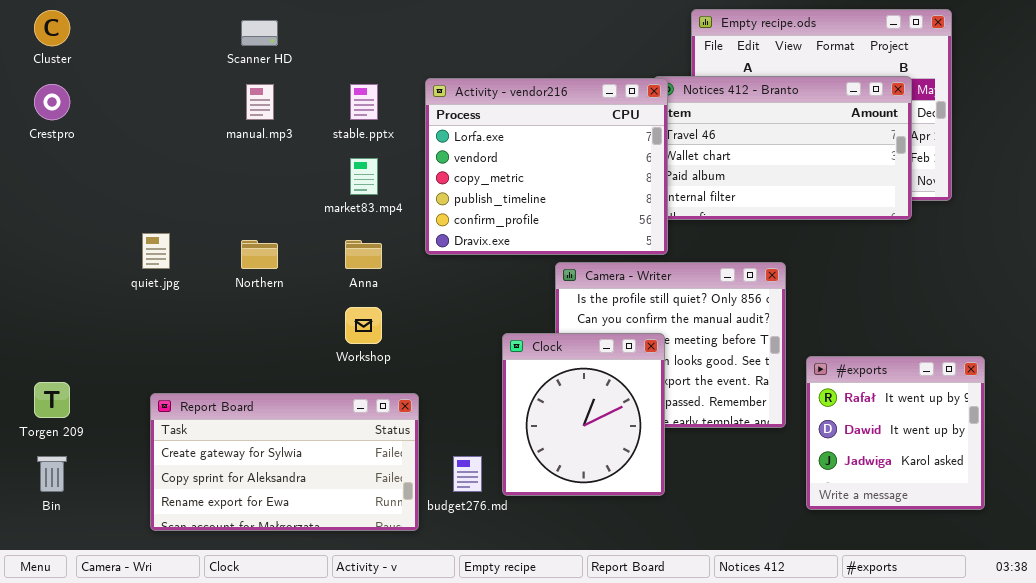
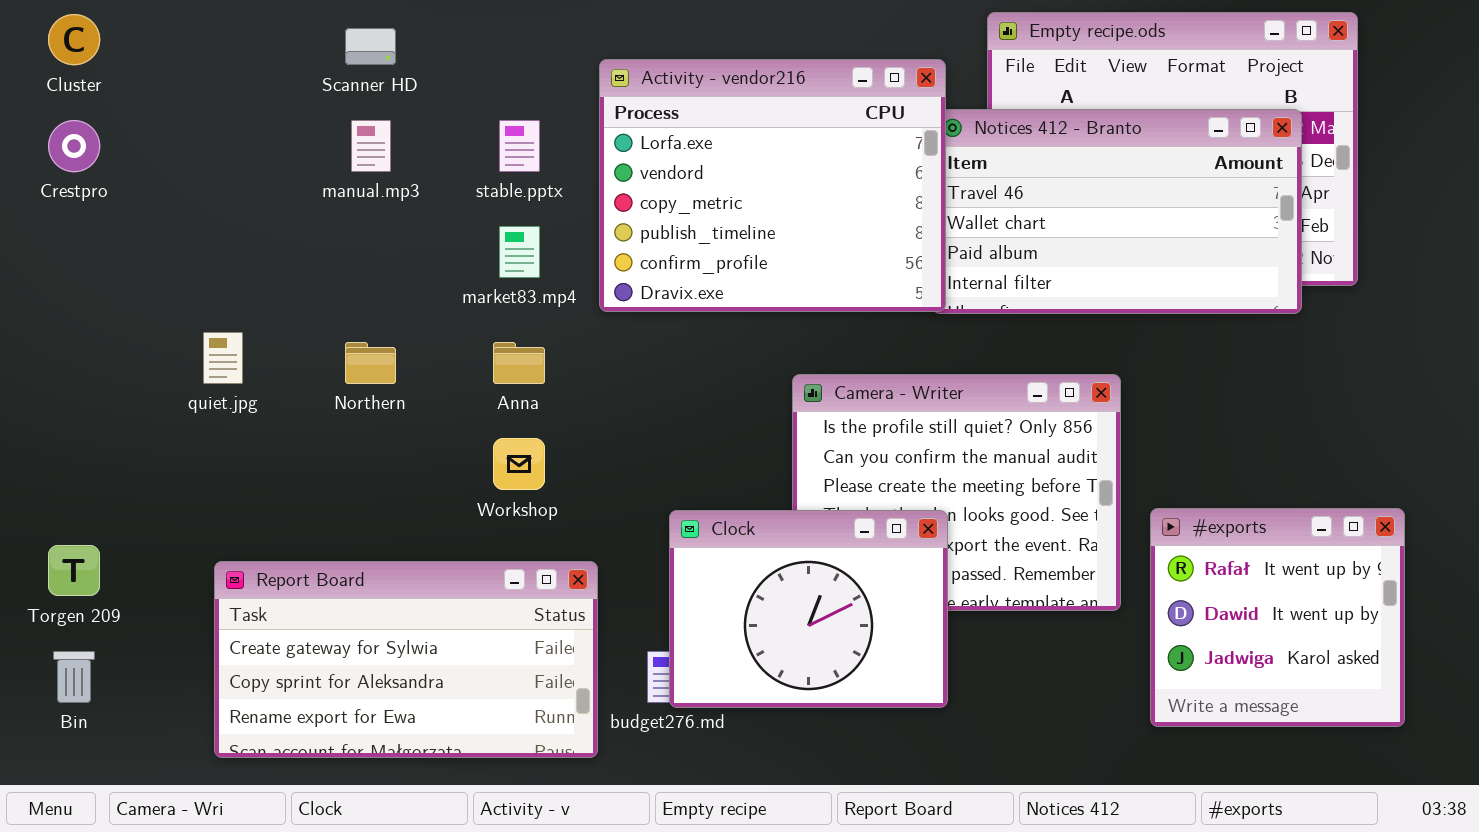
Activity - vendor216: [425,78,668,255] -> [599,59,946,312], moved
Clock: [502,333,665,496] -> [669,510,948,708], resized

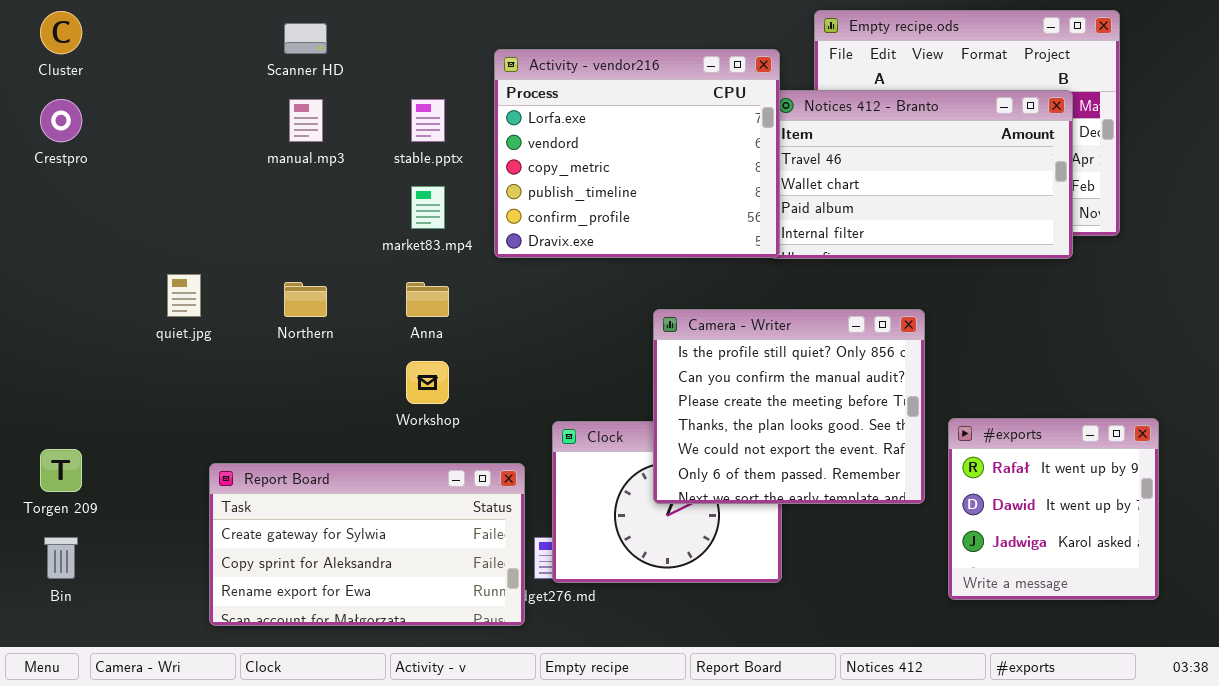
Camera - Writer: [792,374,1121,611] -> [653,309,925,504], raised
Report Board: [214,561,598,758] -> [209,463,525,626], moved

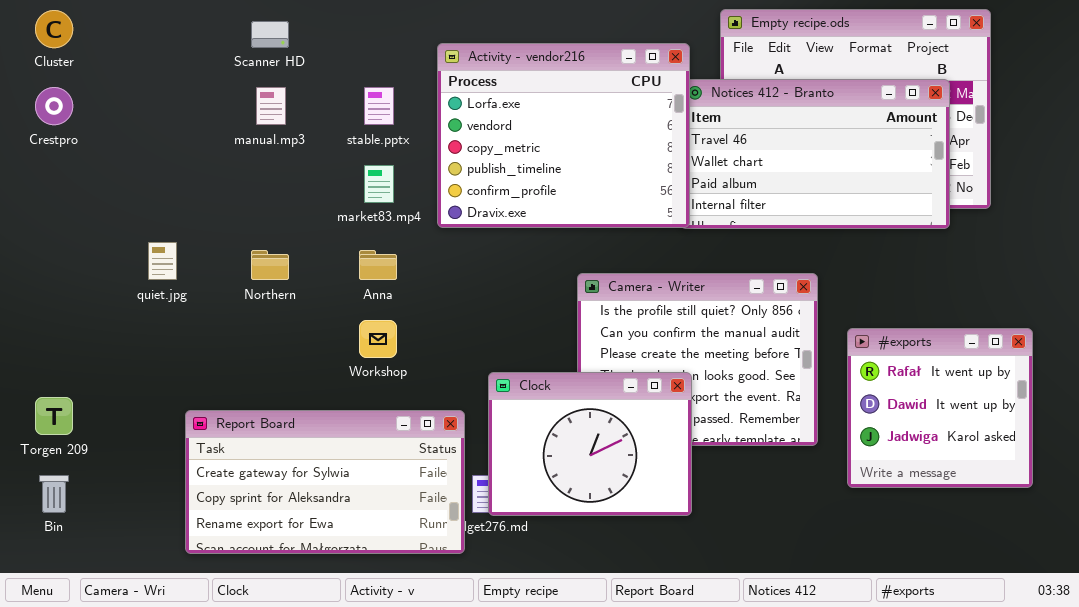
#exports: [948,418,1159,600] -> [847,328,1033,488], moved
Clock: [552,421,782,583] -> [488,372,692,516], raised

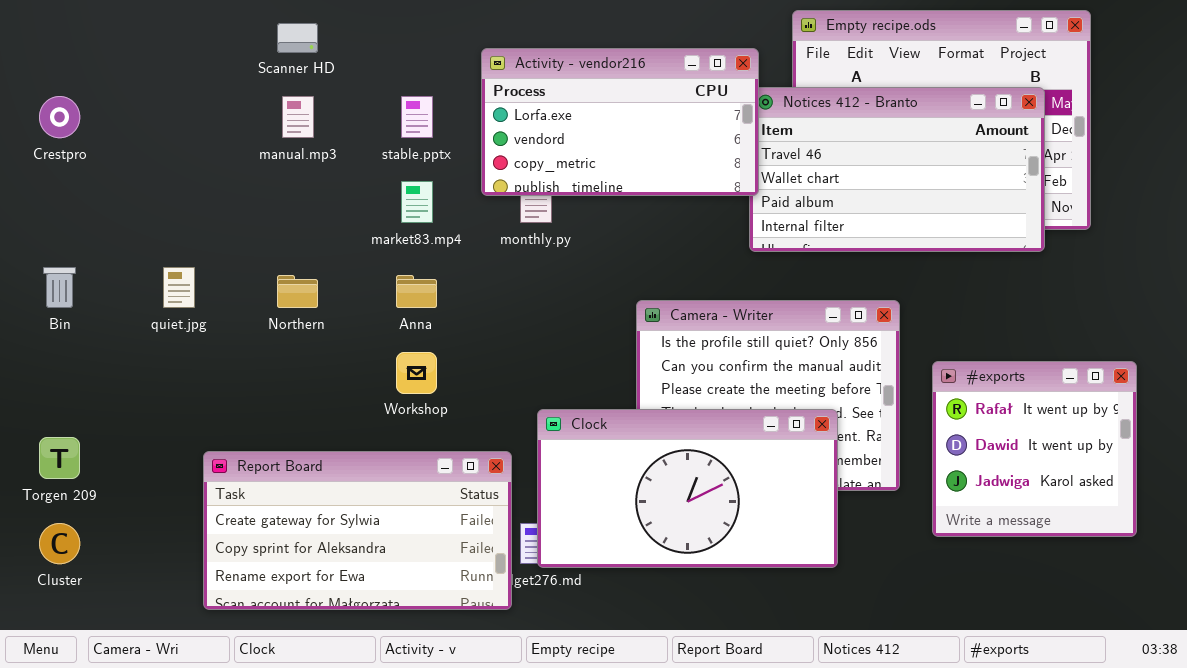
Cluster: [35,10,73,48] -> [39,523,80,564], moved
Activity - vendor216: [437,43,690,228] -> [481,48,759,196], resized
Clock: [488,372,692,516] -> [537,409,838,568], resized
Bin: [39,475,69,513] -> [43,267,76,308], moved

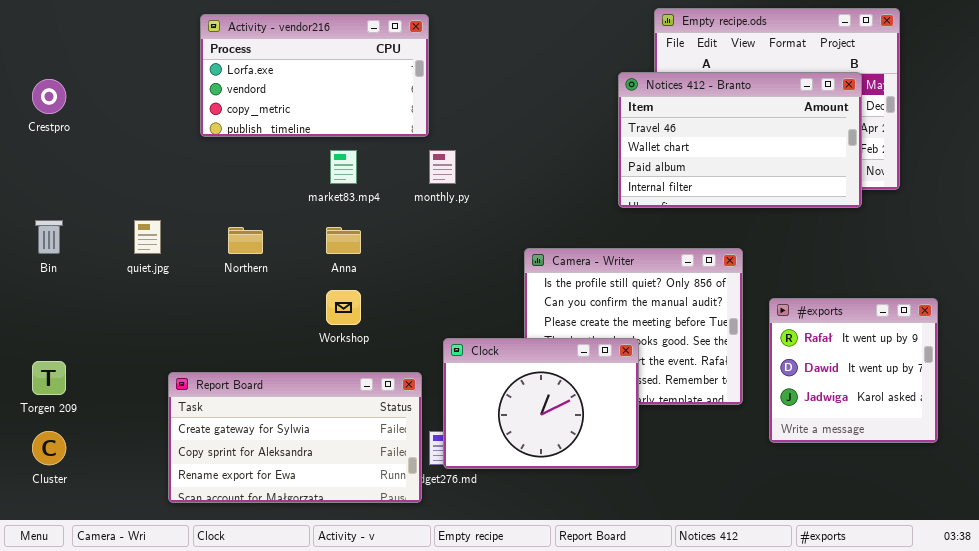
Activity - vendor216: [481,48,759,196] -> [200,14,429,137], moved
Clock: [537,409,838,568] -> [443,338,639,469], resized

